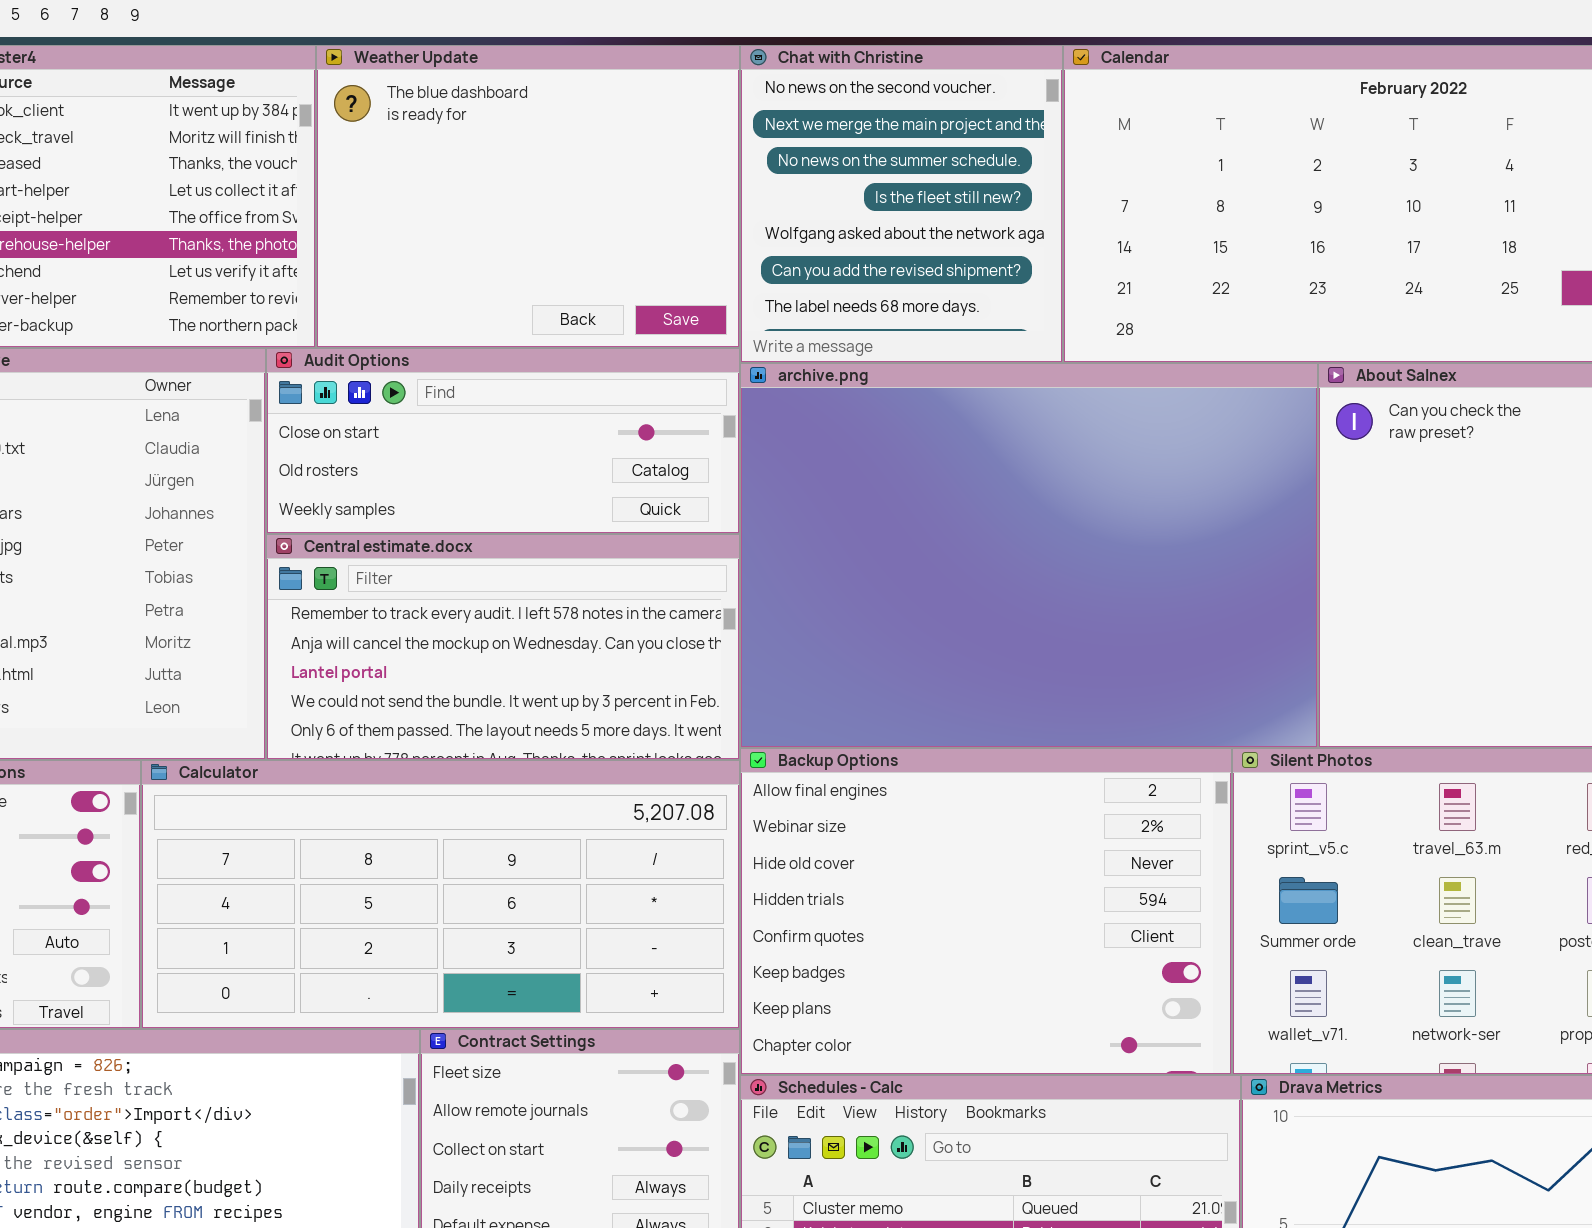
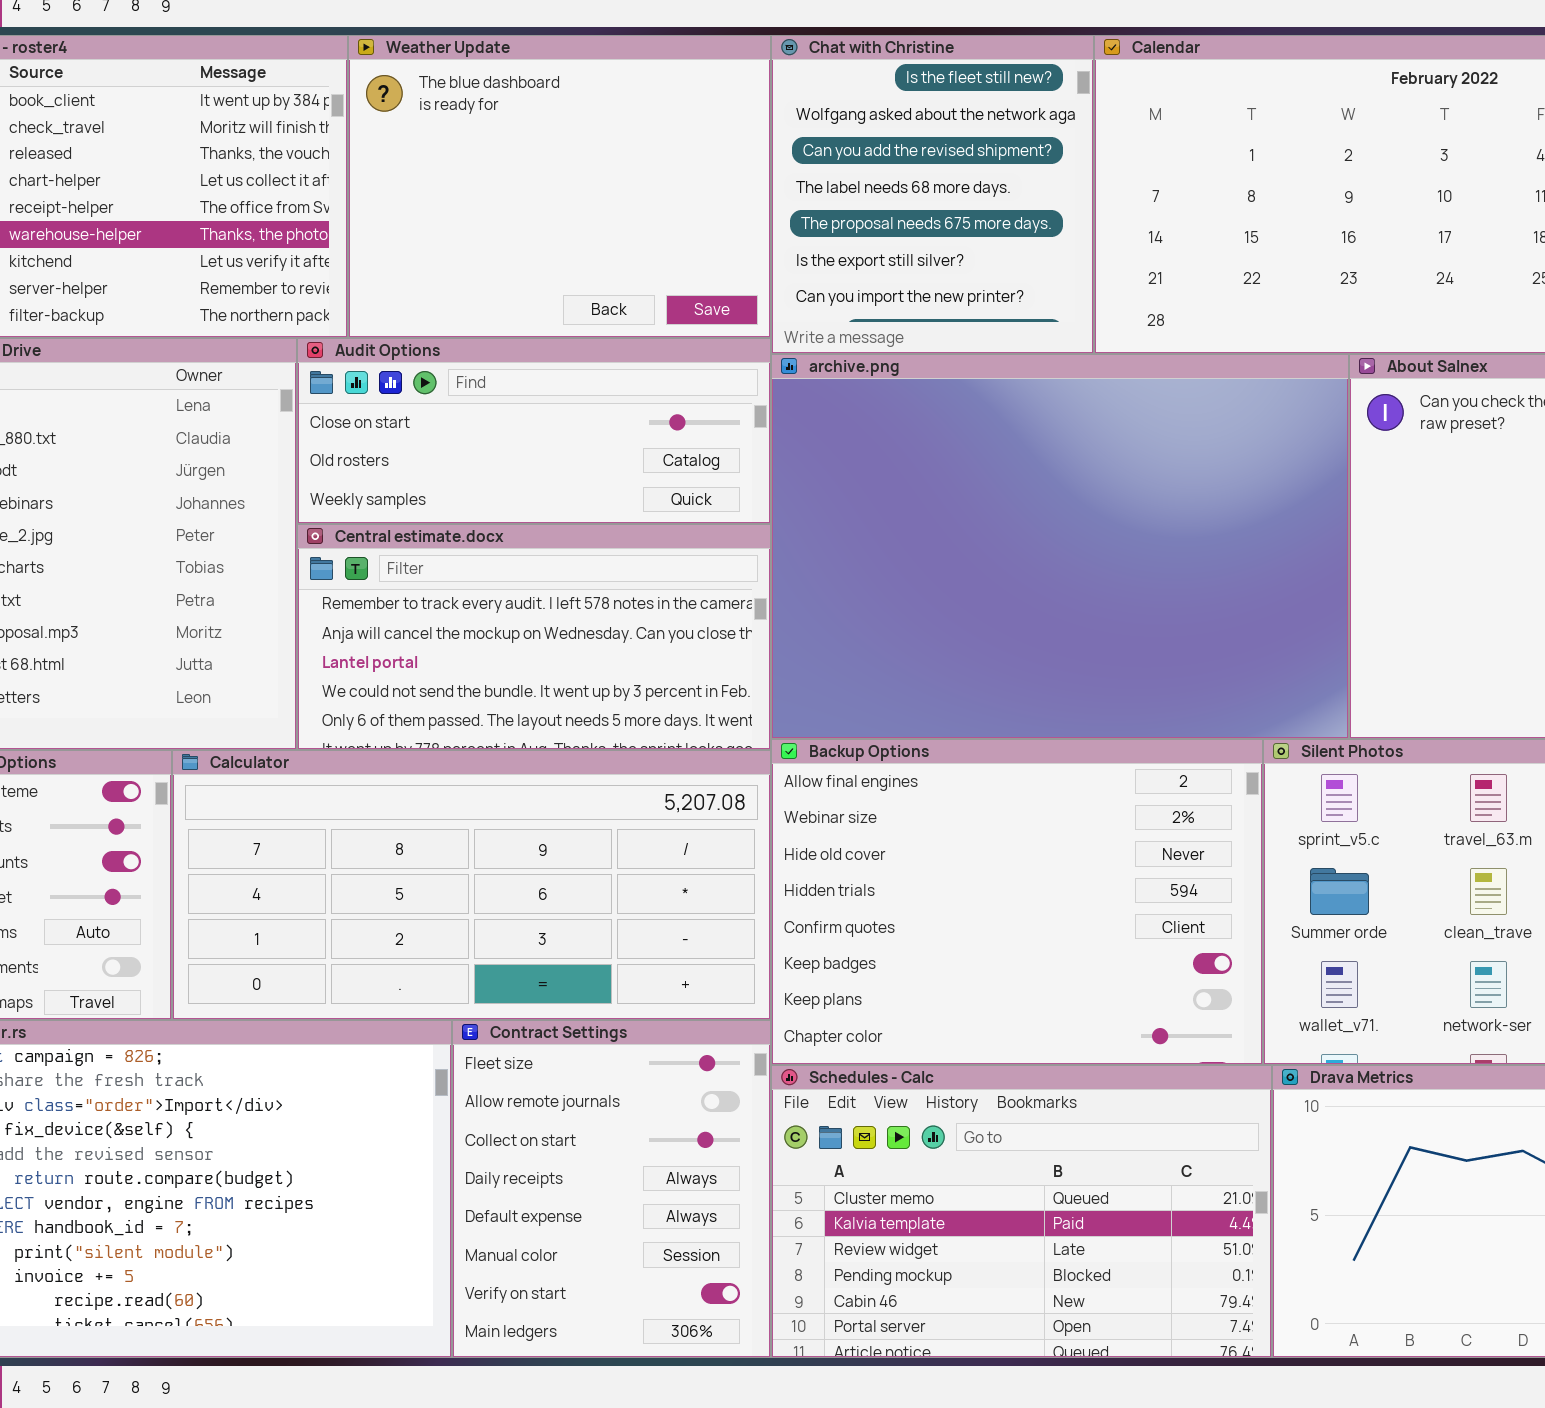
Chat with Christine: [740,45,1063,363] -> [771,35,1094,354], scrolled down 3 rows

